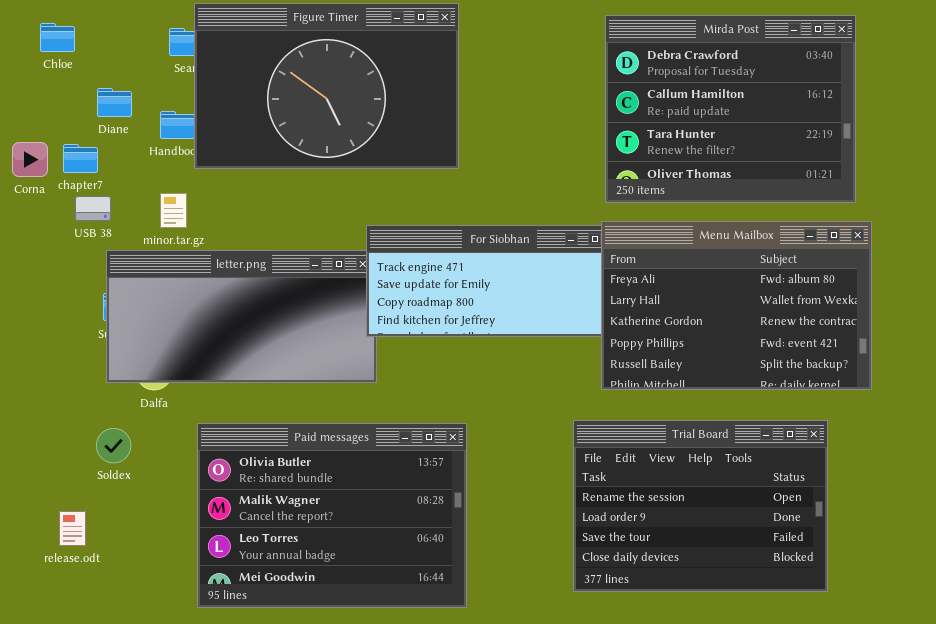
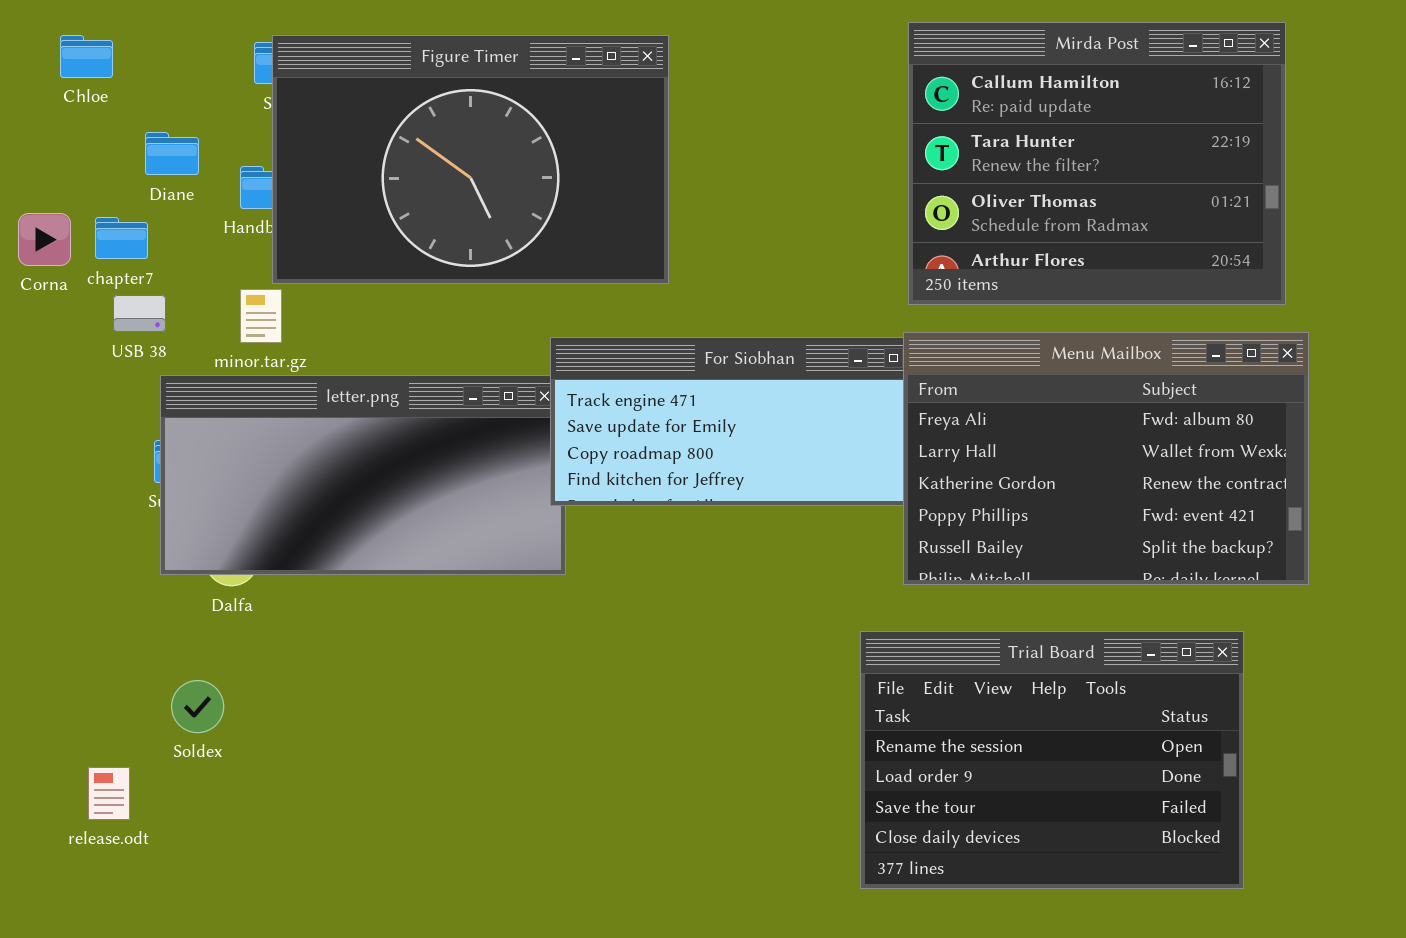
Figure Timer: [194,3,459,169] -> [272,35,669,284], moved
Mirda Post: [605,15,856,203] -> [908,22,1286,305], scrolled down 1 row
Paid messages: [197,423,467,608] -> none, closed
Soldex: [96,428,131,463] -> [171,680,224,733], moved

